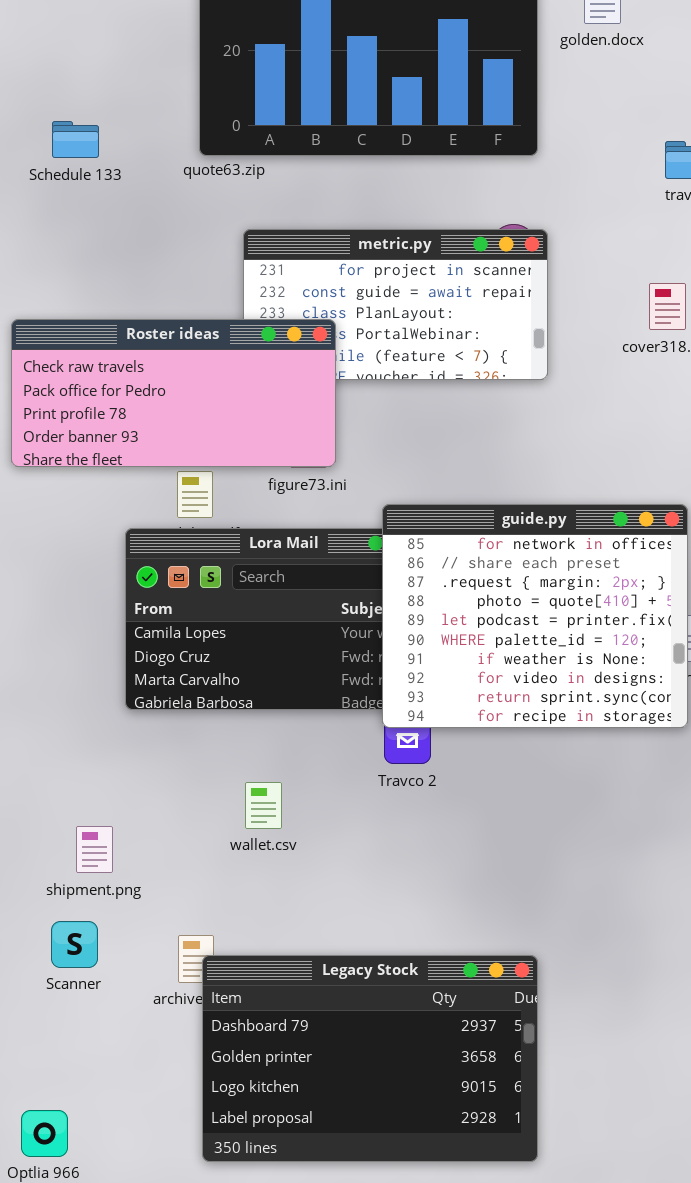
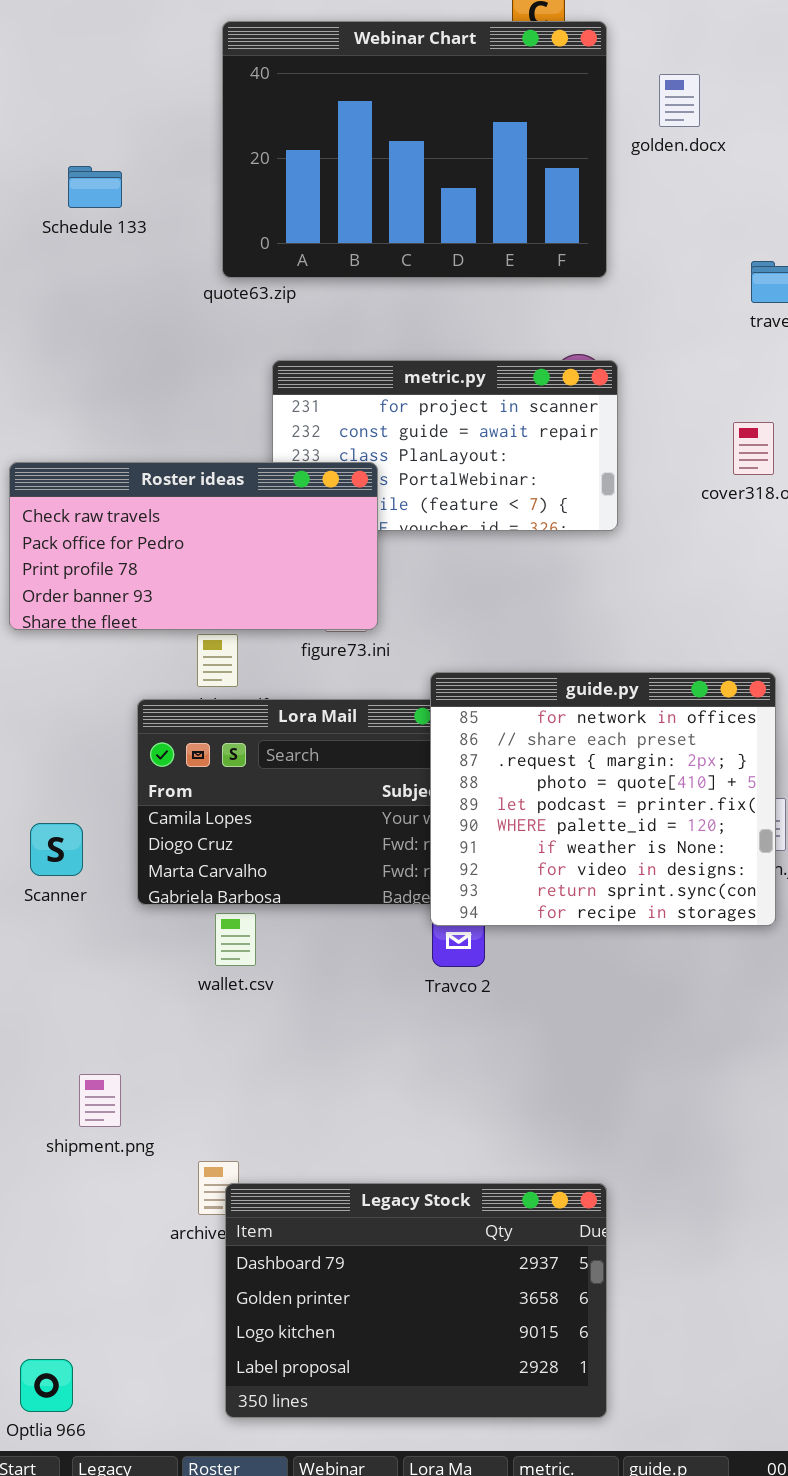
Schedule 133: [52,121,99,158] -> [68,166,122,208], moved
wallet.csv: [245,782,282,829] -> [215,913,256,966], moved
shipment.png: [76,826,113,873] -> [79,1074,121,1127], moved
Scanner: [51,921,98,968] -> [30,823,83,876], moved

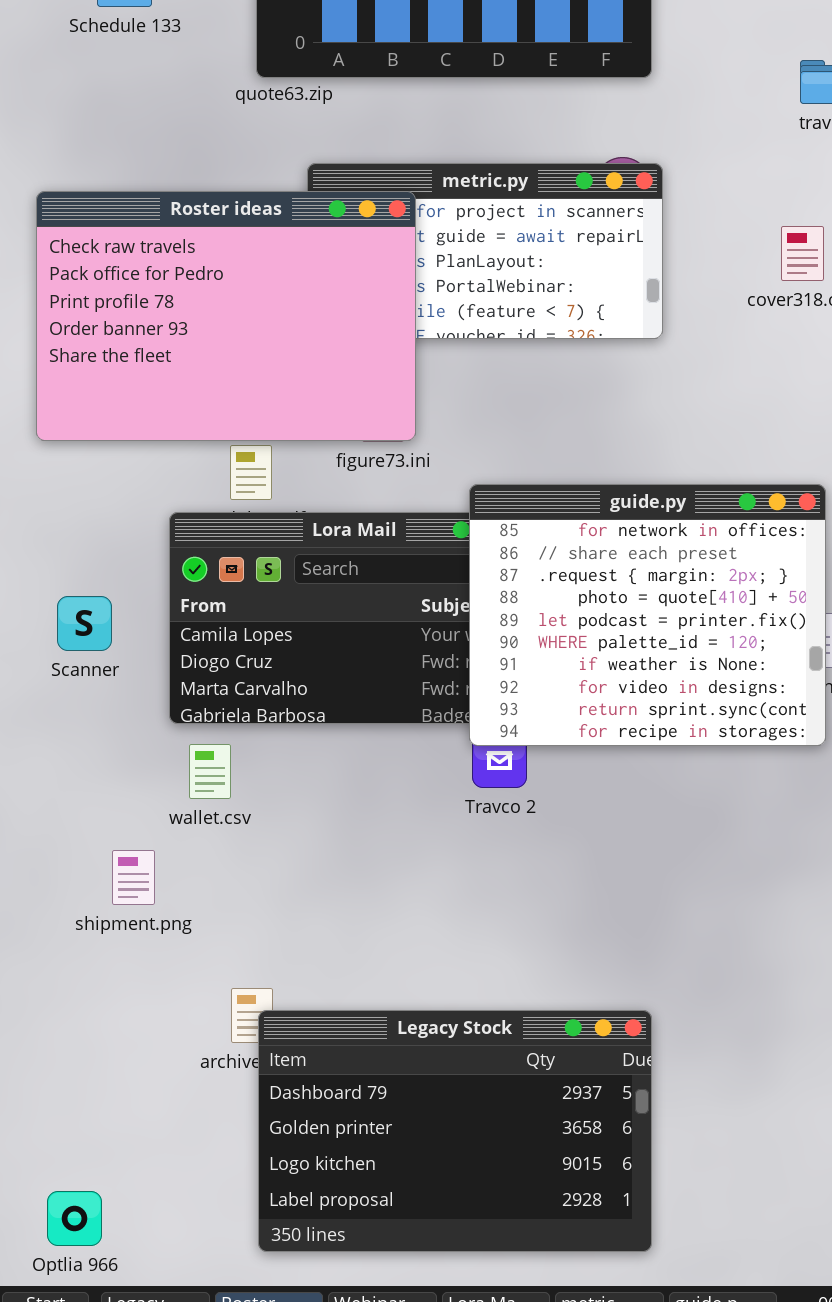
Roster ideas: [9,462,378,630] -> [36,191,416,441], resized
Scanner: [30,823,83,876] -> [57,596,112,651], moved
wallet.csv: [215,913,256,966] -> [189,744,231,799], moved
shipment.png: [79,1074,121,1127] -> [112,850,155,905], moved

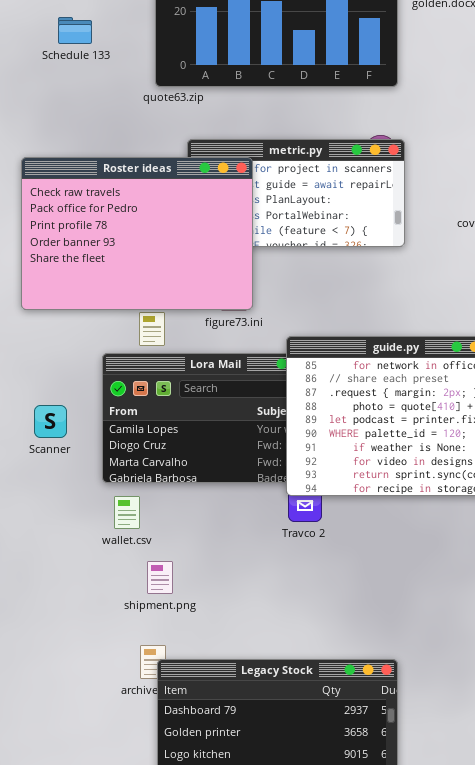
shipment.png: [112,850,155,905] -> [147,561,173,594], moved

